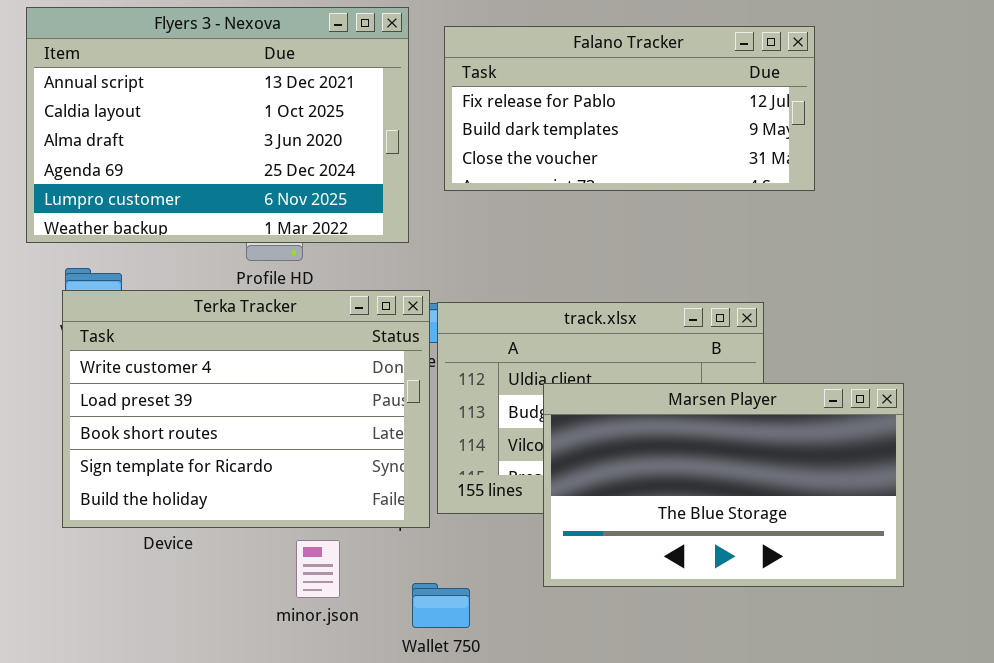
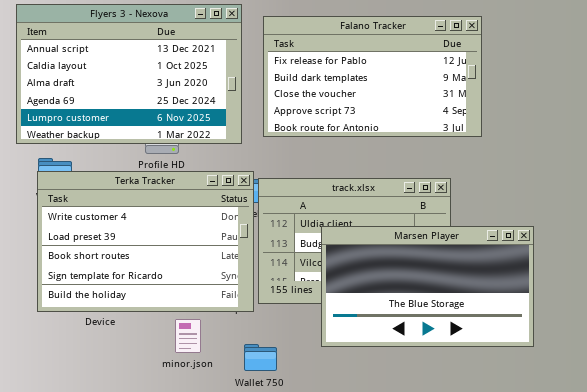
Falano Tracker: [444,26,815,191] -> [263,16,482,137], resized

